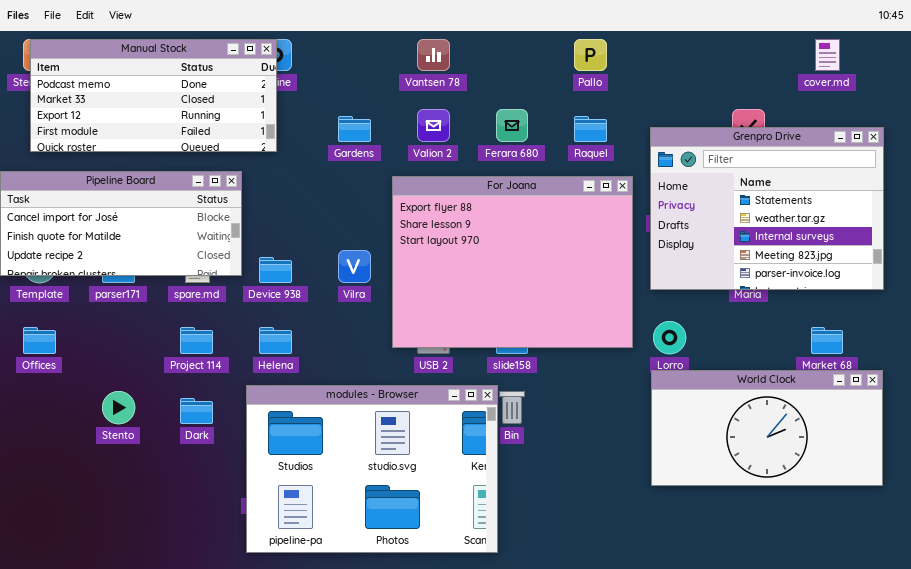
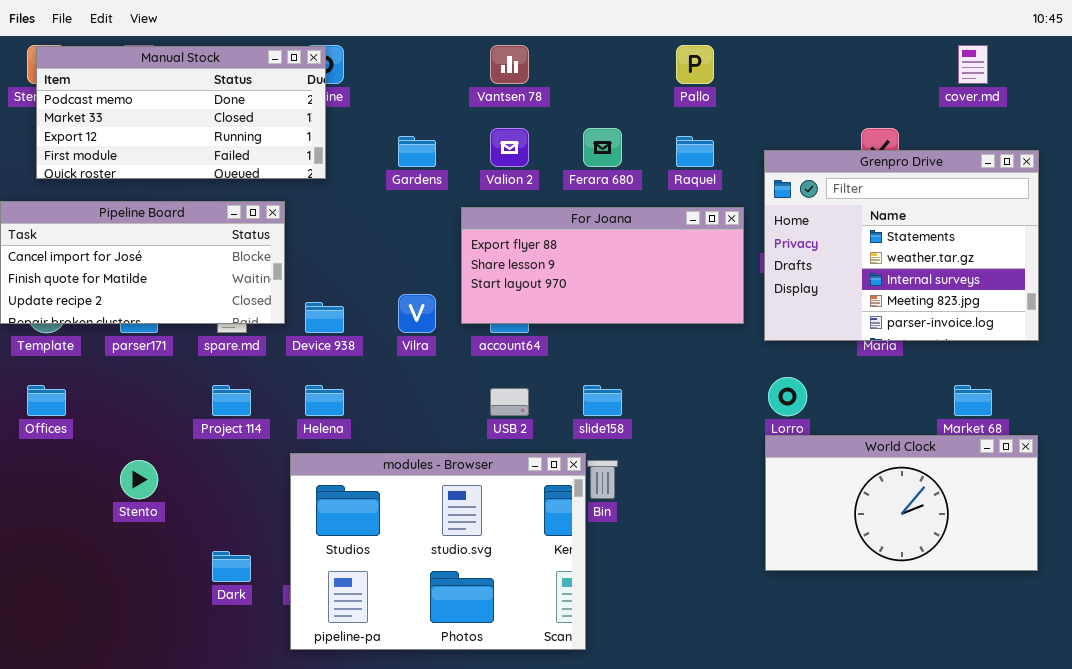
For Joana: [392,176,633,348] -> [461,207,744,324], resized
Dark: [180,398,213,424] -> [212,551,251,582], moved

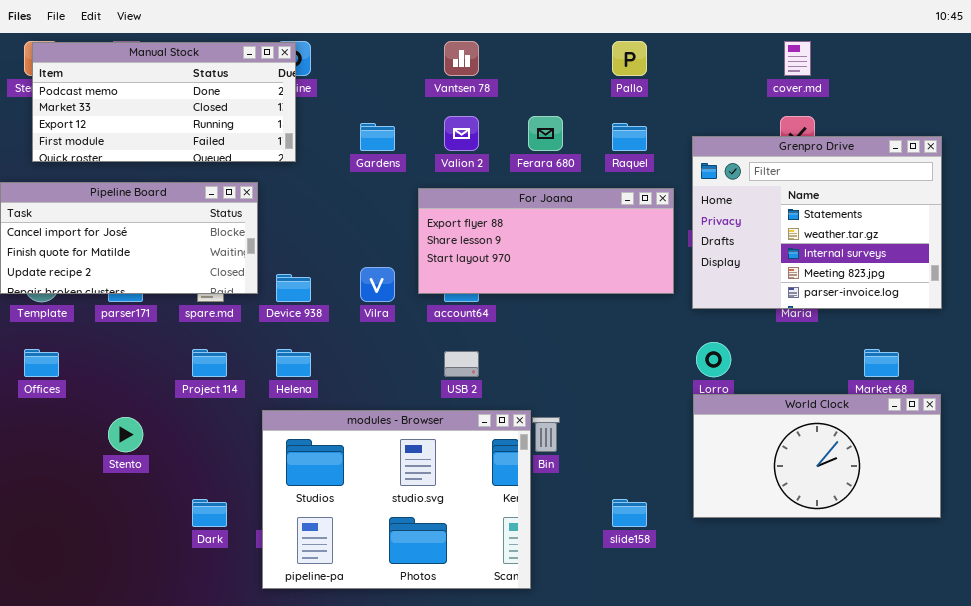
cover.md: [958,45,988,84] -> [784,41,811,76], moved
slide158: [583,385,622,416] -> [612,499,647,527], moved

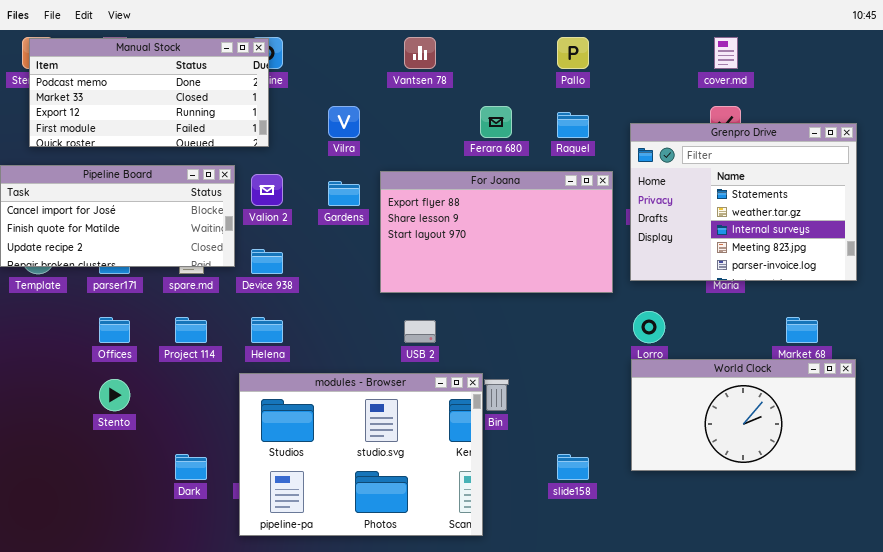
Valion 2: [444,116,479,151] -> [251,174,283,206], moved
Gardens: [360,123,395,151] -> [328,181,360,206], moved
For Joana: [418,188,674,294] -> [380,171,613,293], resized
Vilra: [360,267,395,302] -> [328,106,360,138], moved
Offices: [24,349,59,377] -> [99,317,130,343], moved

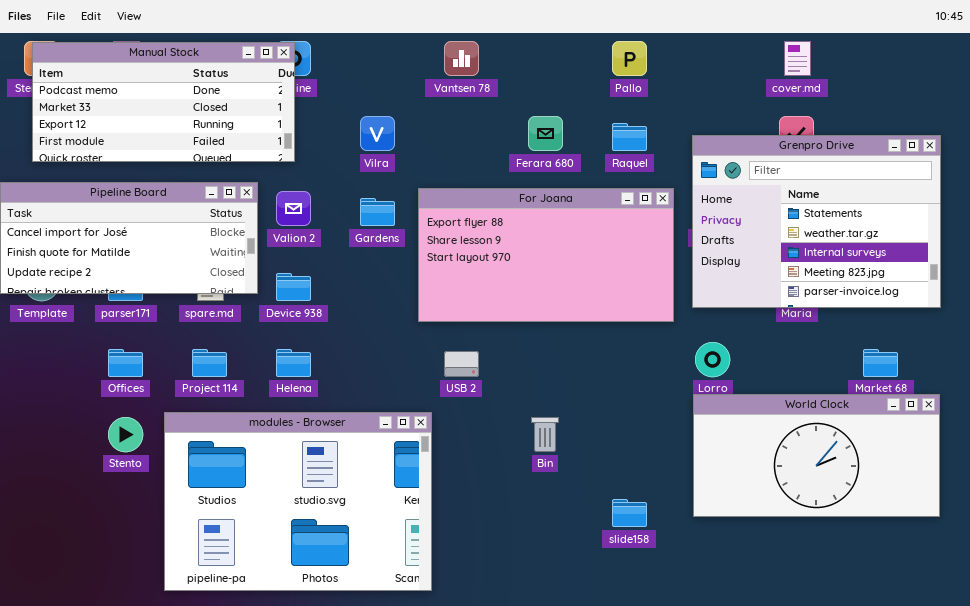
modules - Browser: [239,373,483,536] -> [164,412,432,591], moved

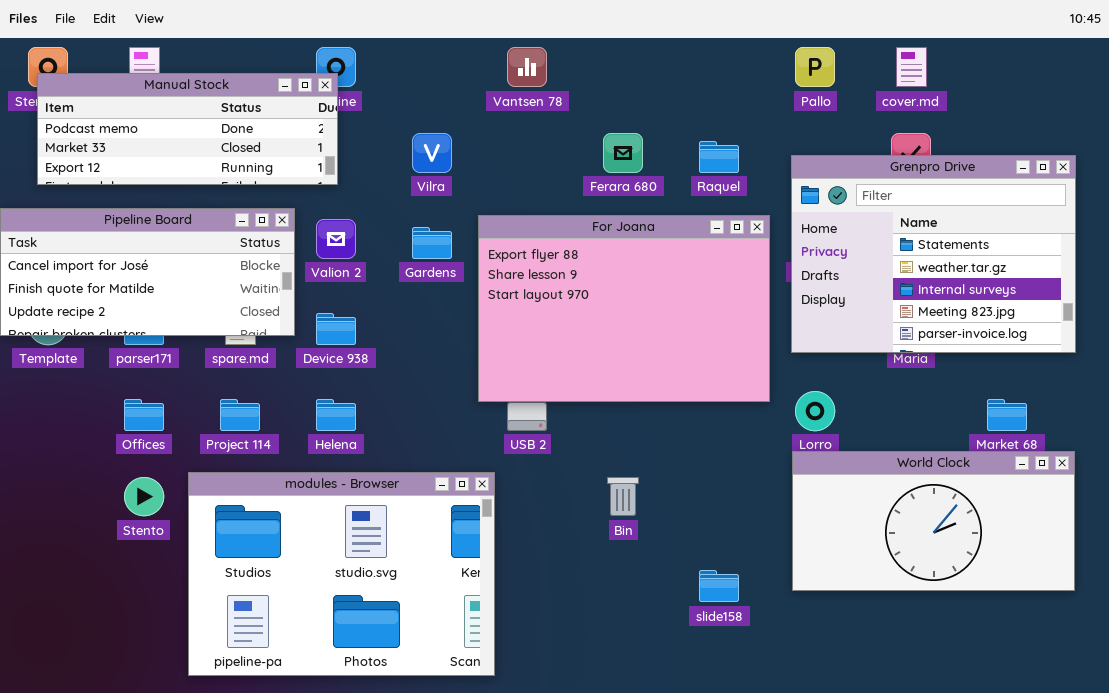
Pallo: [612,41,647,76] -> [795,47,835,87], moved
Manual Stock: [32,42,295,162] -> [37,73,338,185], resized
For Joana: [418,188,674,322] -> [478,215,770,402], resized

